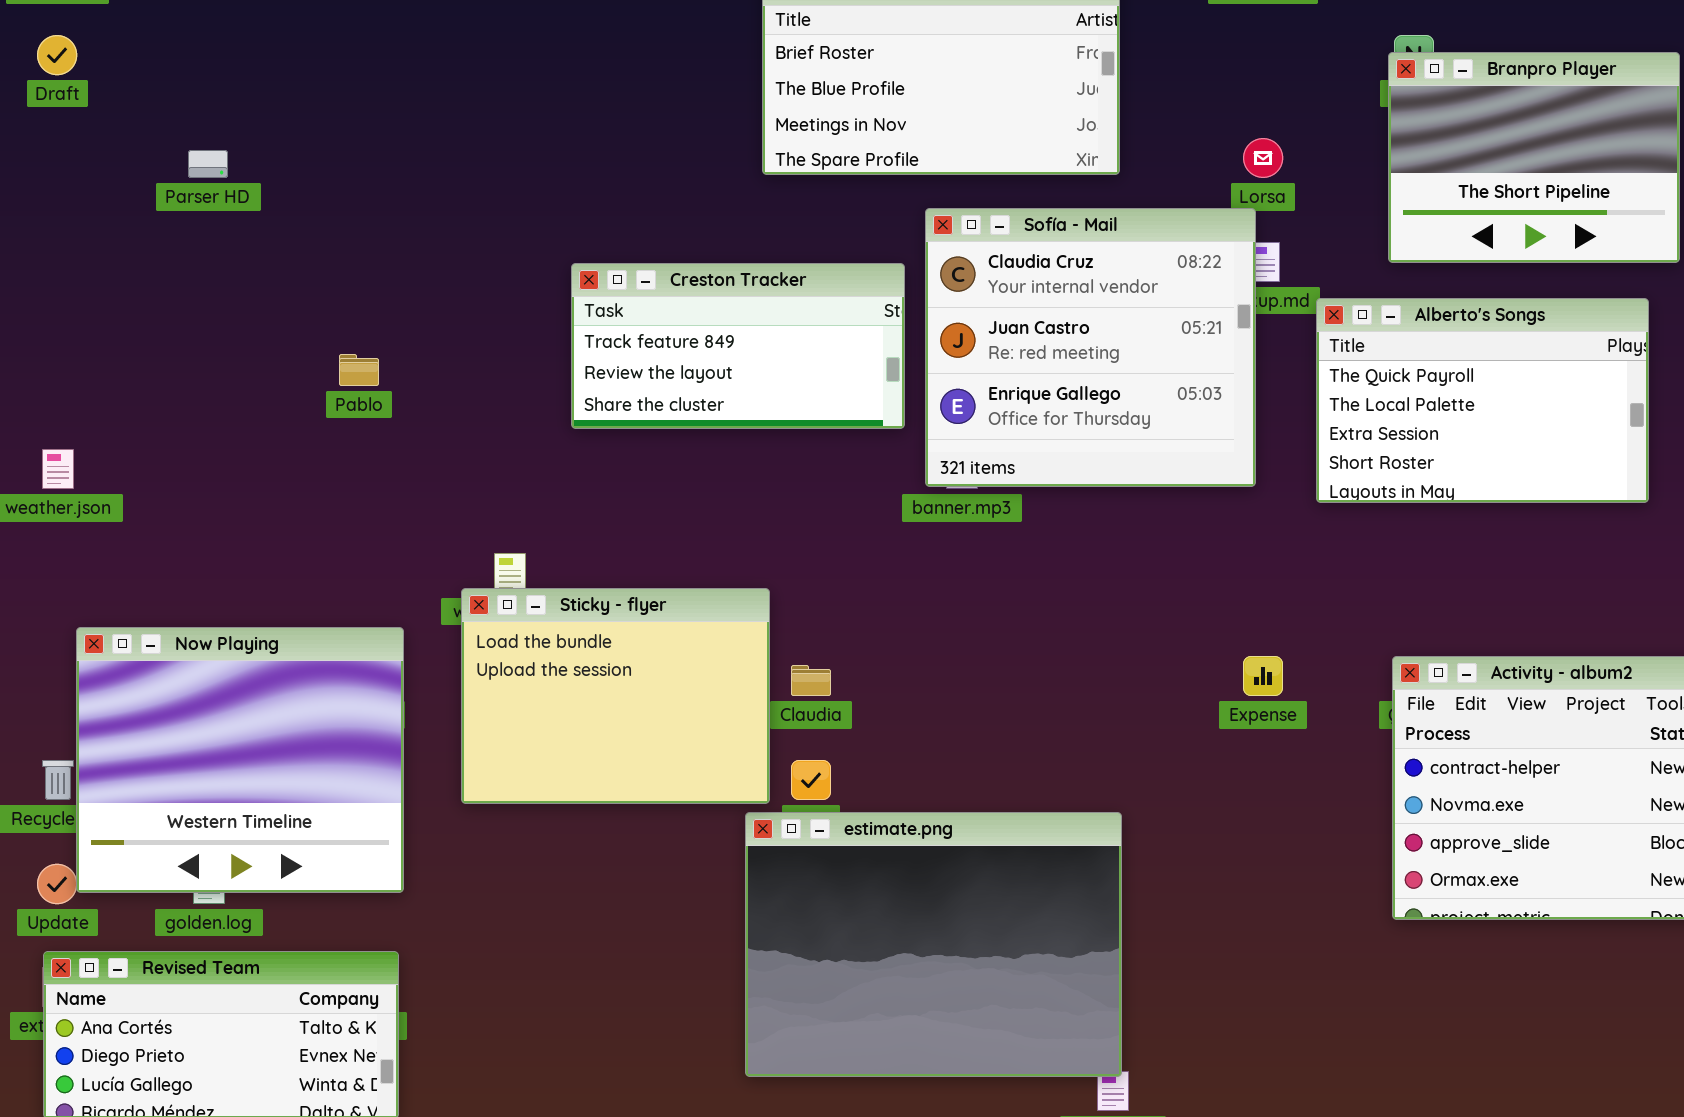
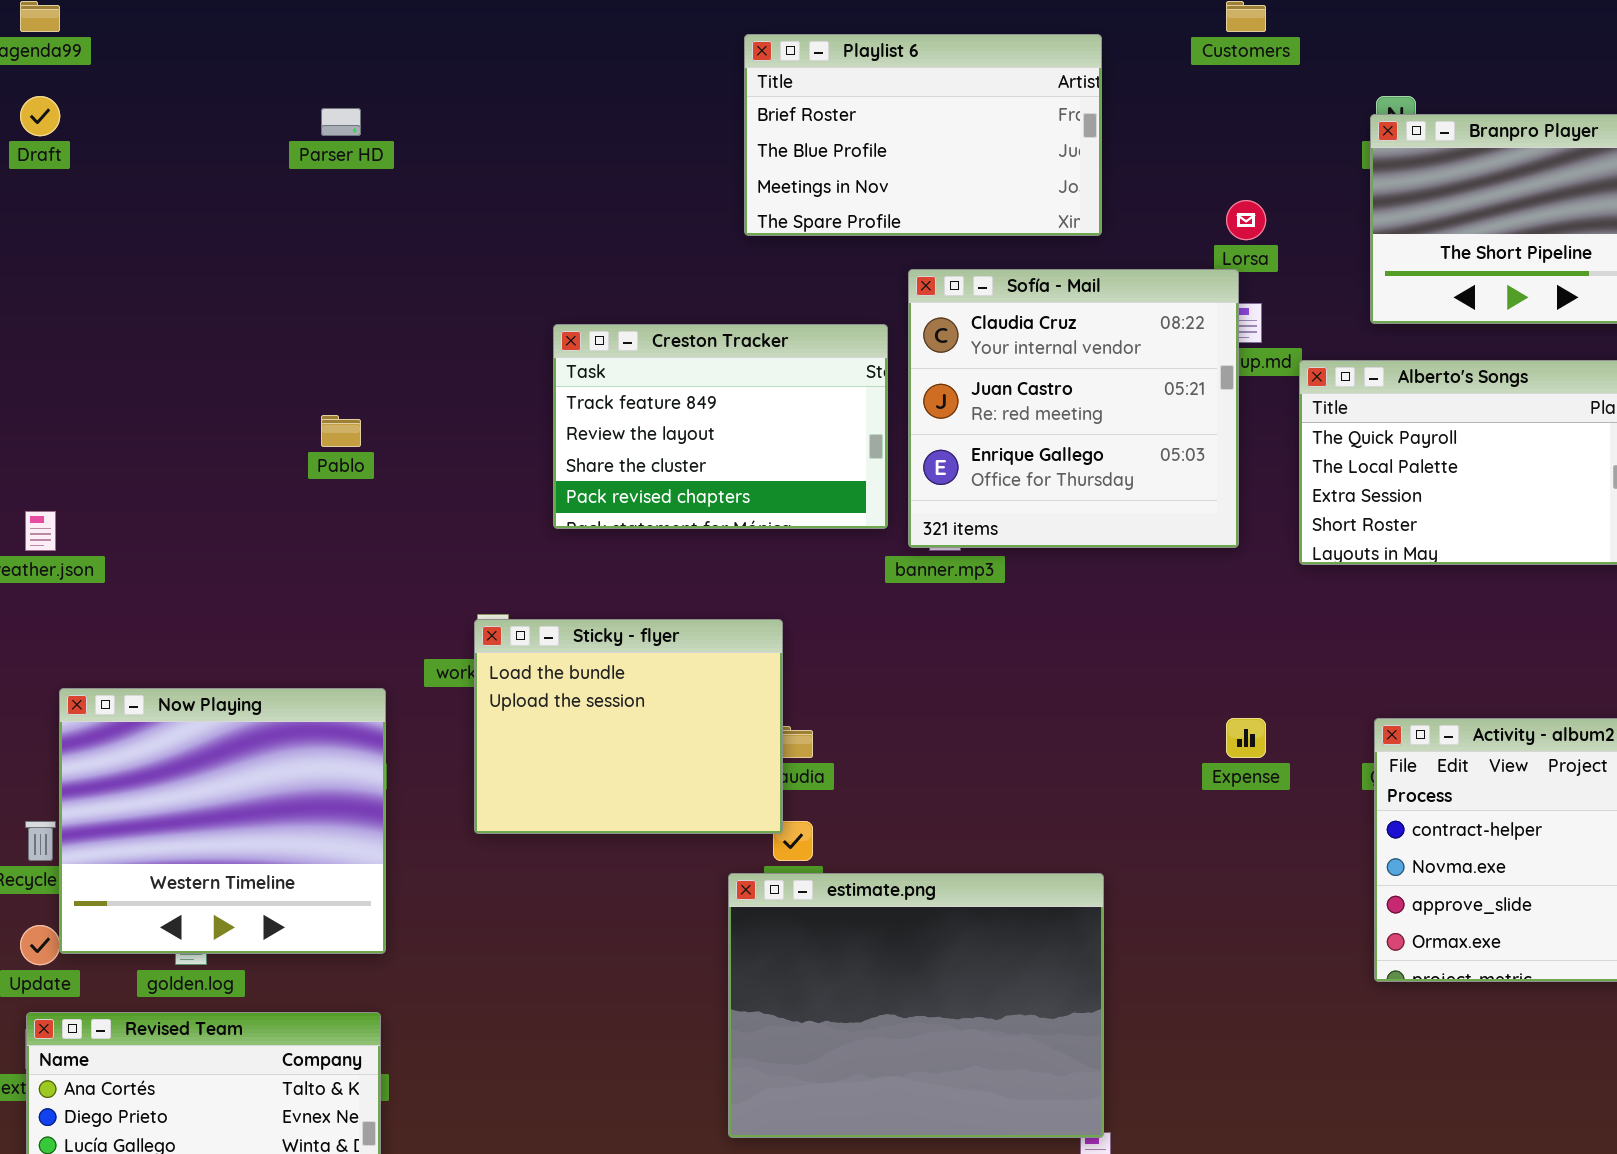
Parser HD: [188,150,228,178] -> [321,108,361,136], moved
Creston Tracker: [571,263,905,429] -> [553,324,888,529], resized
Sticky - flyer: [461,588,770,804] -> [474,619,783,834], moved

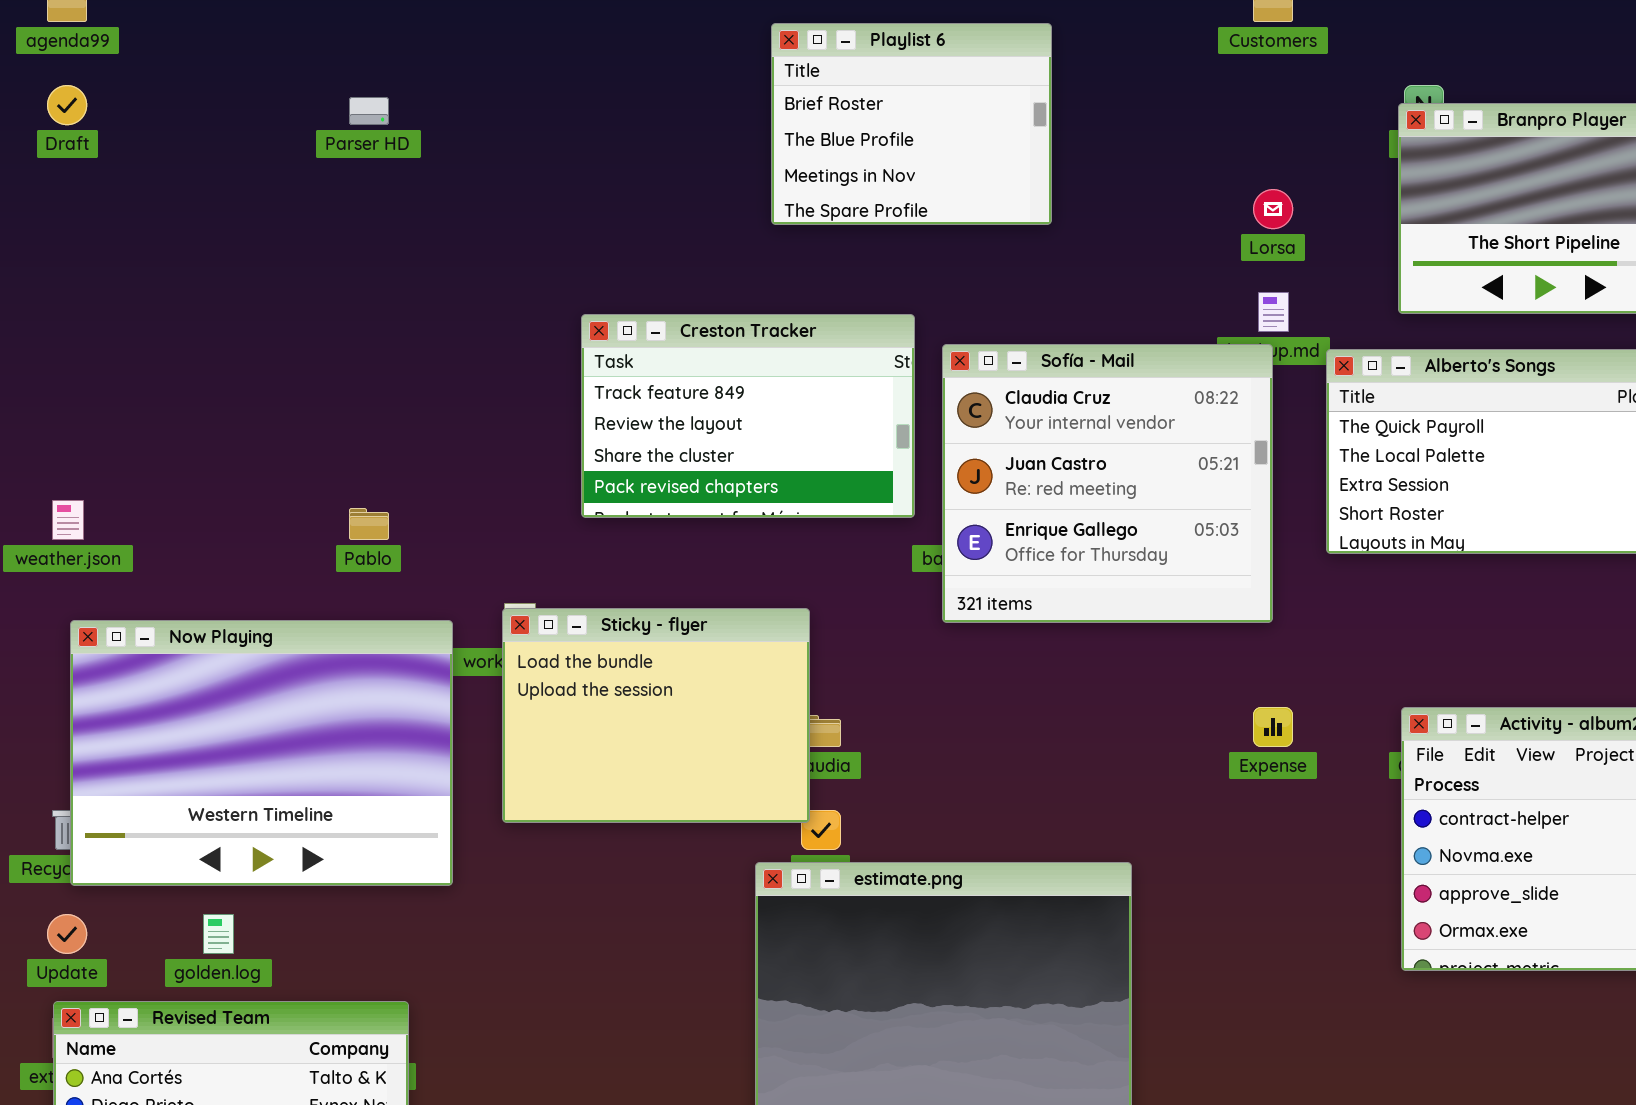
Playlist 6: [744,34,1102,236] -> [771,23,1052,225], resized
Sofía - Mail: [908,269,1239,548] -> [942,344,1273,623], moved
Pablo: [321,415,361,447] -> [349,508,389,540], moved
Now Playing: [59,688,386,954] -> [70,620,453,886], moved, resized

